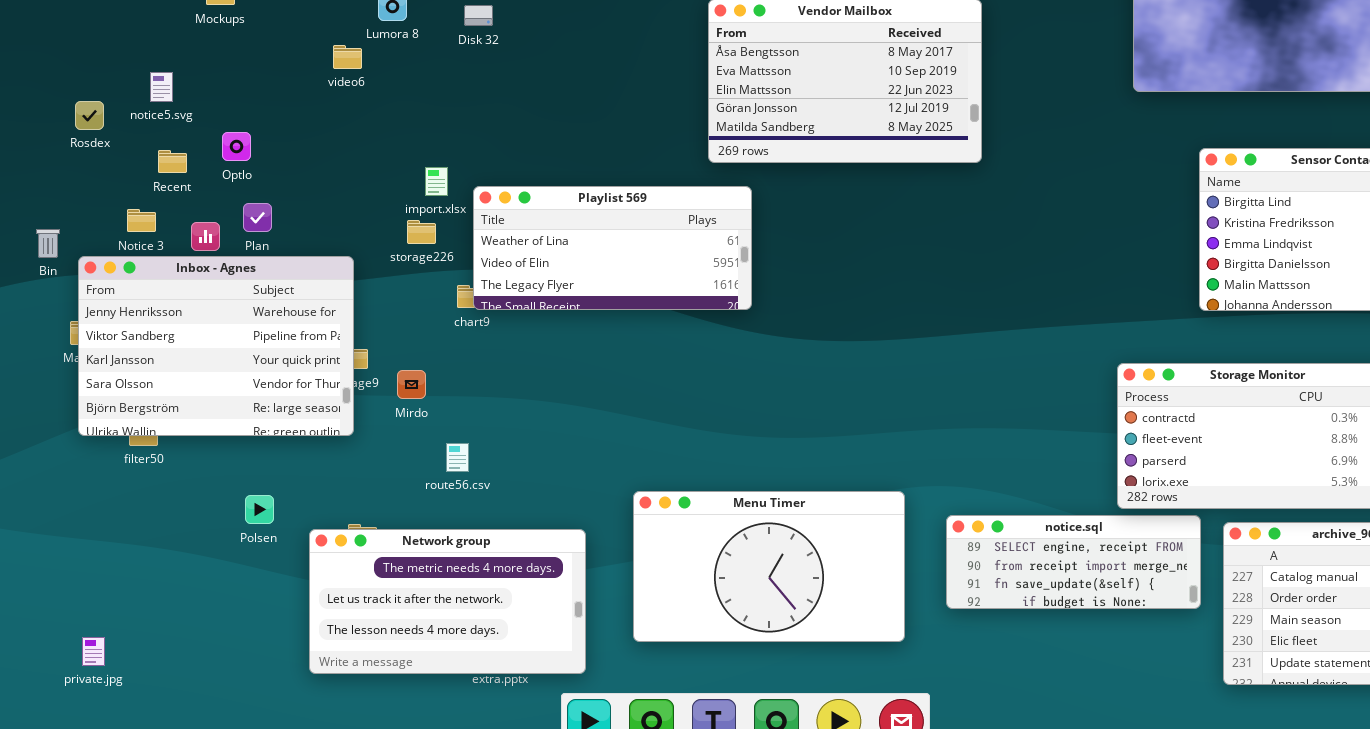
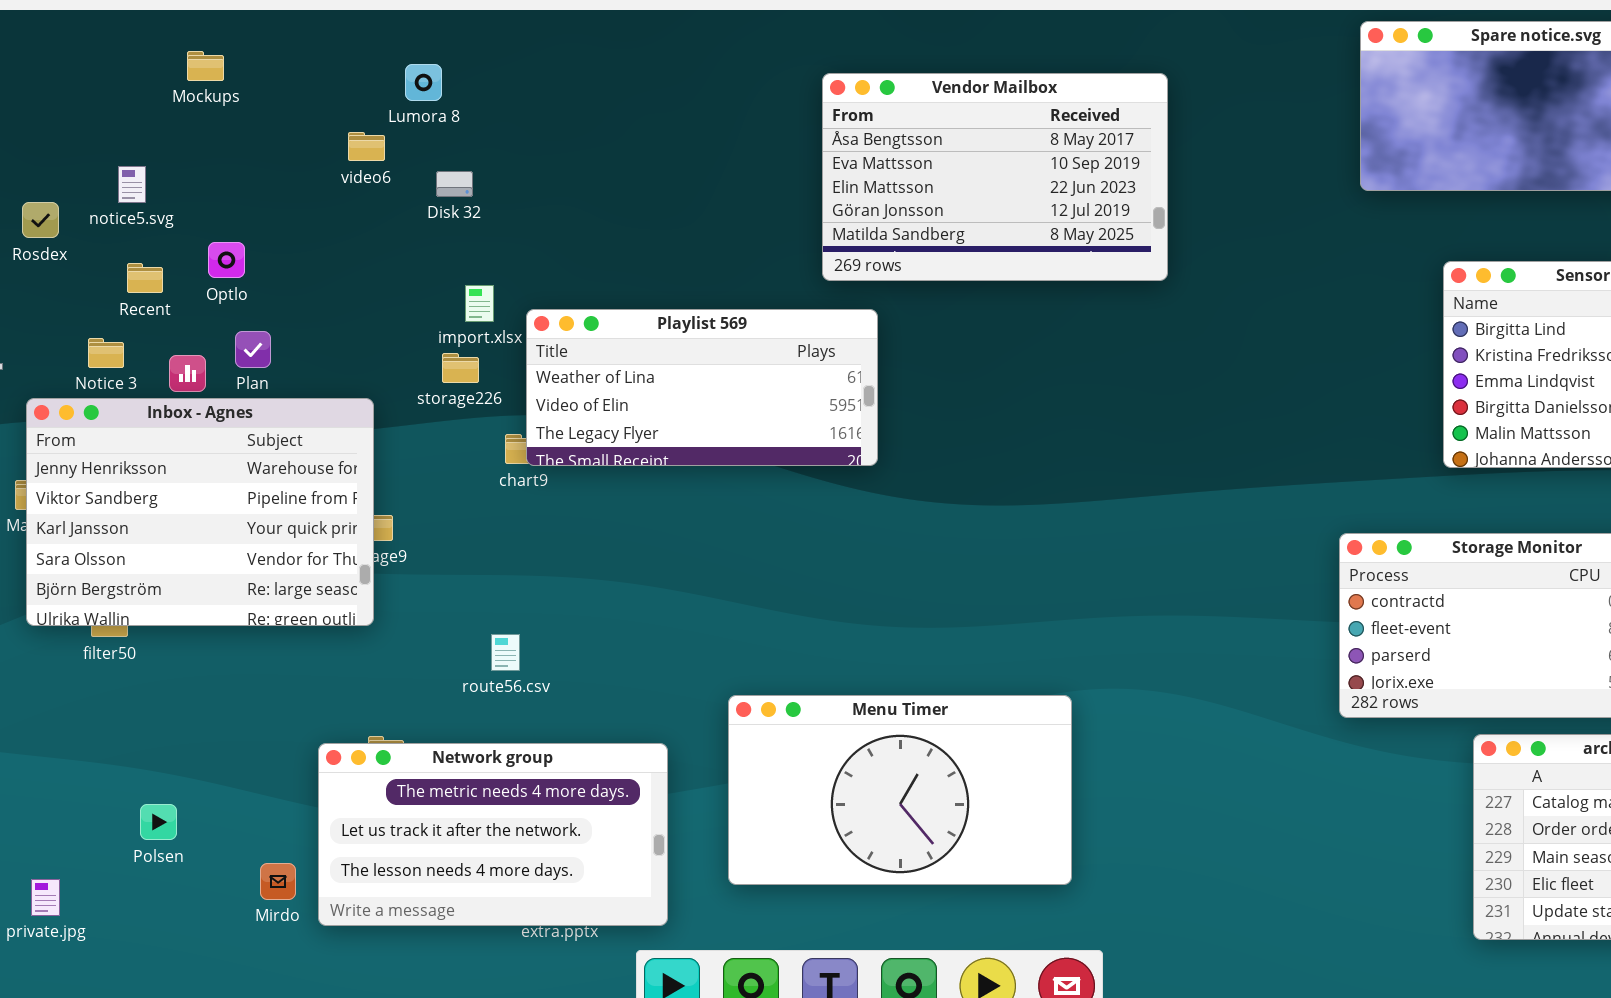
Disk 32: [464,5,493,26] -> [436,171,473,197], moved
Mirdo: [397,370,426,399] -> [260,863,296,900], moved
Polsen: [245,495,274,524] -> [140,804,177,840], moved
notice.sql: [946,515,1201,609] -> none, closed

